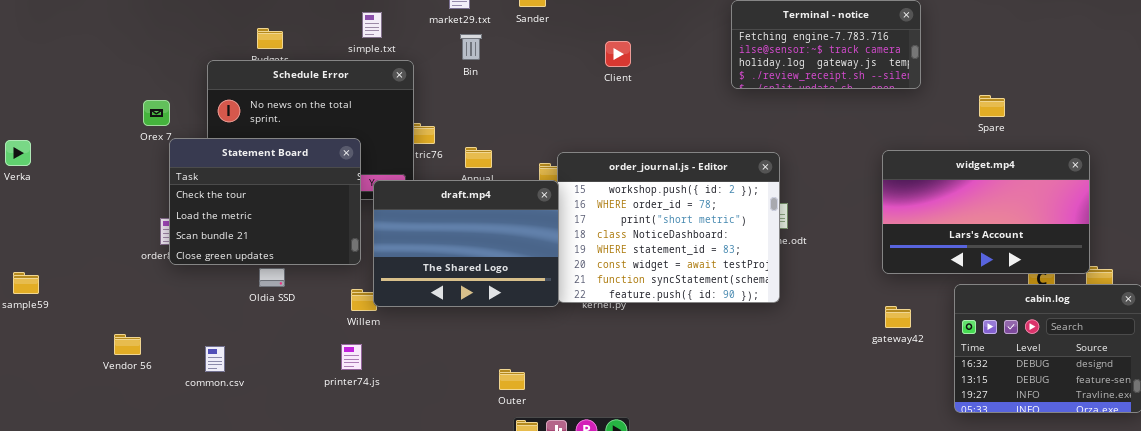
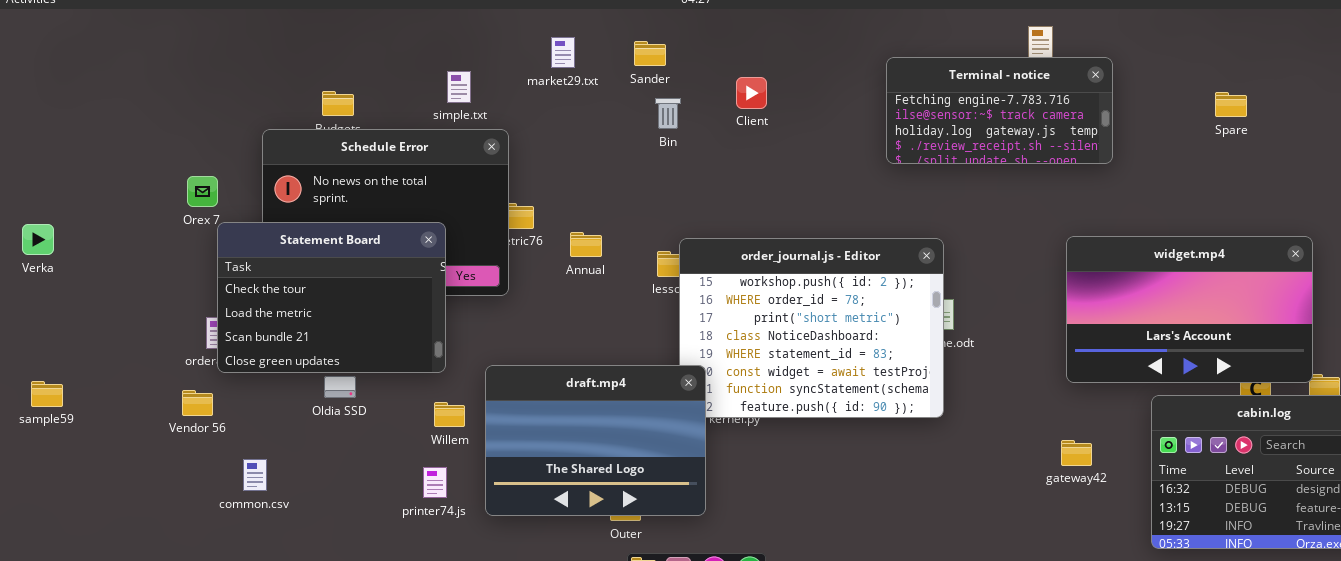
Bin: [460,34,482,60] -> [655,98,681,129], moved
Client: [605,41,631,67] -> [736,77,767,109], moved
Spare: [979,95,1005,117] -> [1215,92,1247,117], moved
draft.mp4: [373,180,559,307] -> [485,365,706,516], moved
gateway42: [885,306,911,328] -> [1061,440,1092,466], moved
Vendor 56: [114,334,141,355] -> [182,390,213,416], moved
common.csv: [205,346,225,372] -> [243,459,267,491], moved

